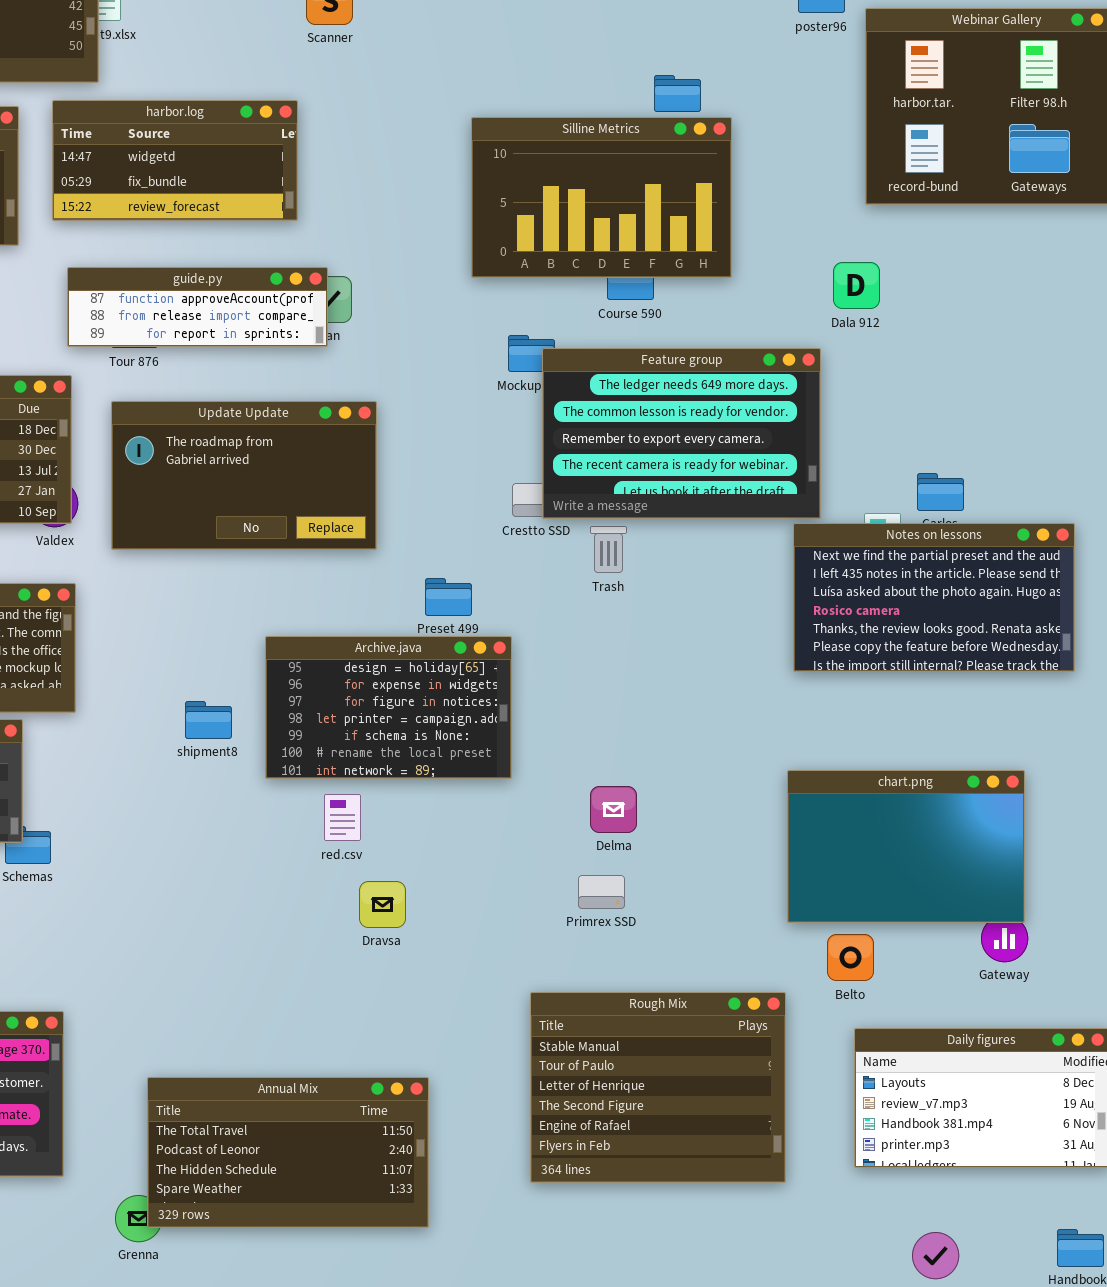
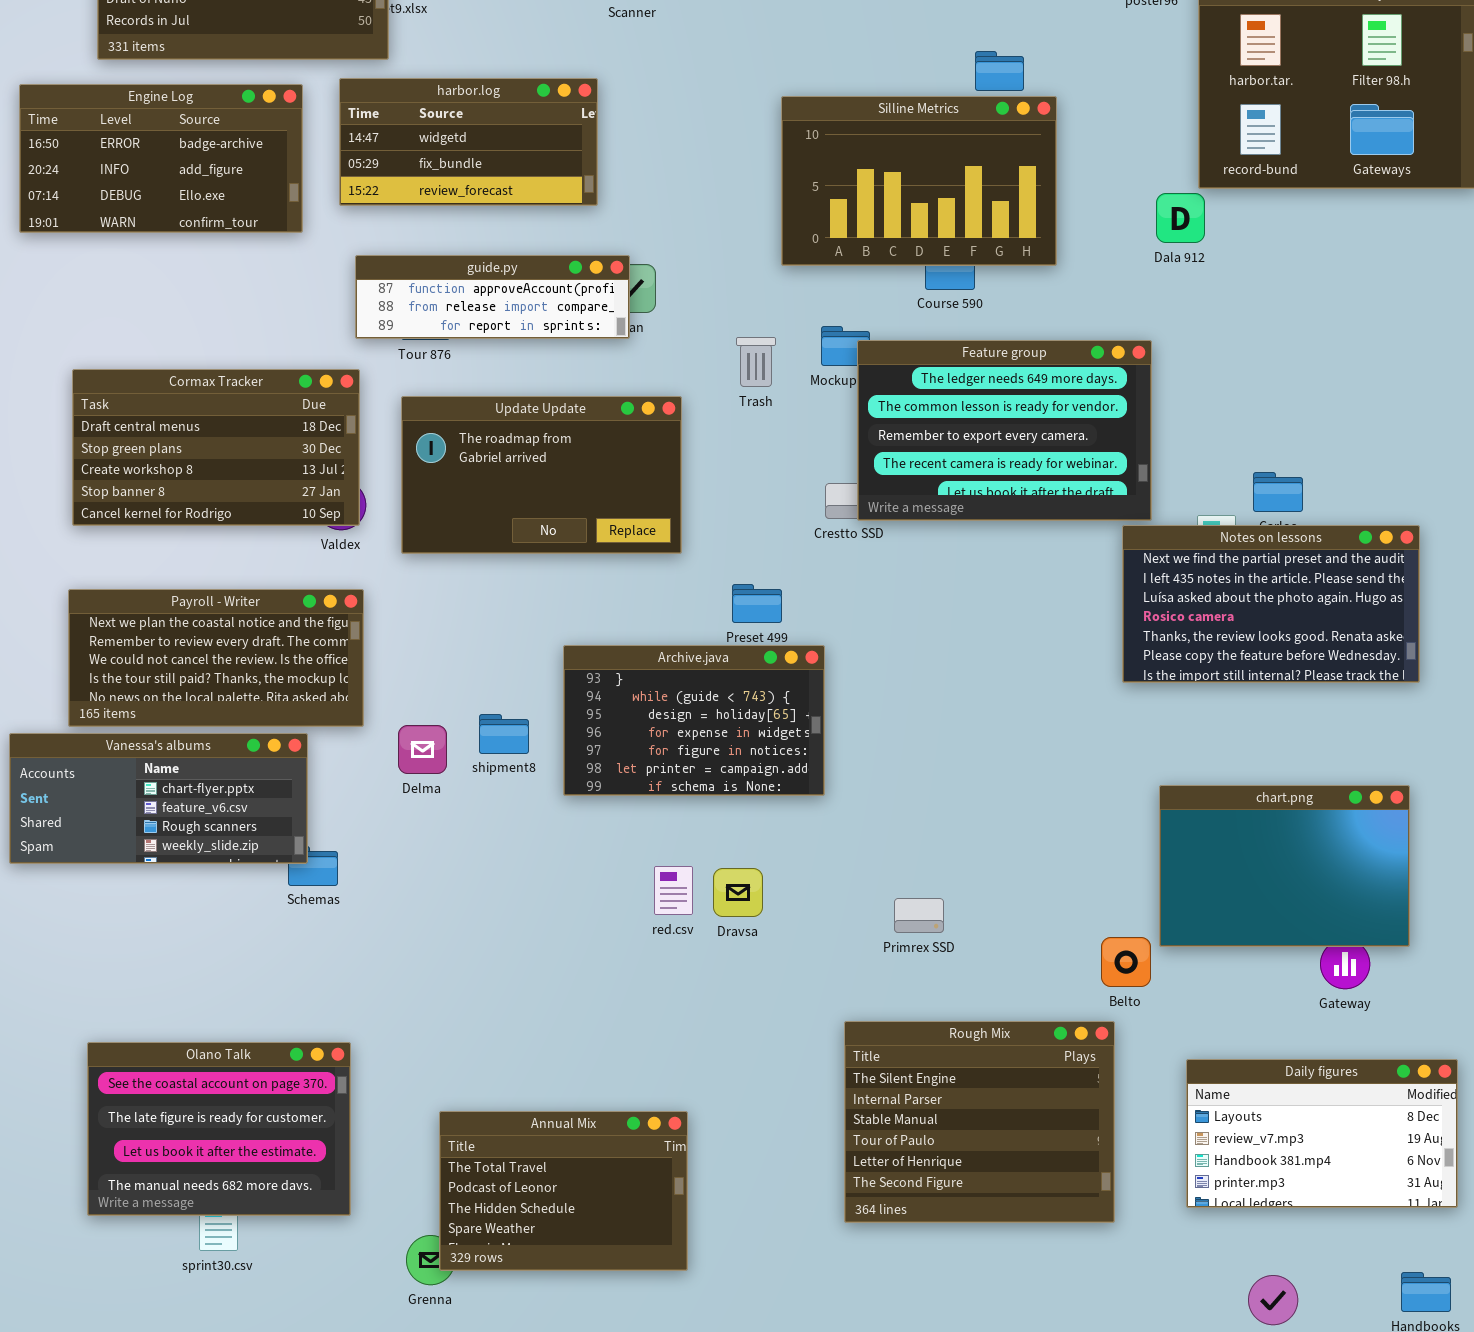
Dala 912: [833,262,880,309] -> [1156,193,1205,243], moved
Trash: [590,526,627,573] -> [736,337,776,387], moved
Archive.java: [265,636,512,779] -> [563,645,825,796], scrolled up 2 rows
chart.png: [787,770,1025,923] -> [1159,785,1410,947], moved
Delma: [590,786,637,833] -> [398,725,447,774], moved
red.csv: [324,794,361,841] -> [654,866,693,915], moved
Dravsa: [359,881,406,928] -> [713,868,763,917], moved
Belto: [827,934,874,981] -> [1101,937,1151,987], moved
Rough Mix: [530,992,786,1183] -> [844,1021,1115,1223], scrolled up 2 rows
Annual Mix: [147,1077,429,1228] -> [439,1111,688,1271], resized

